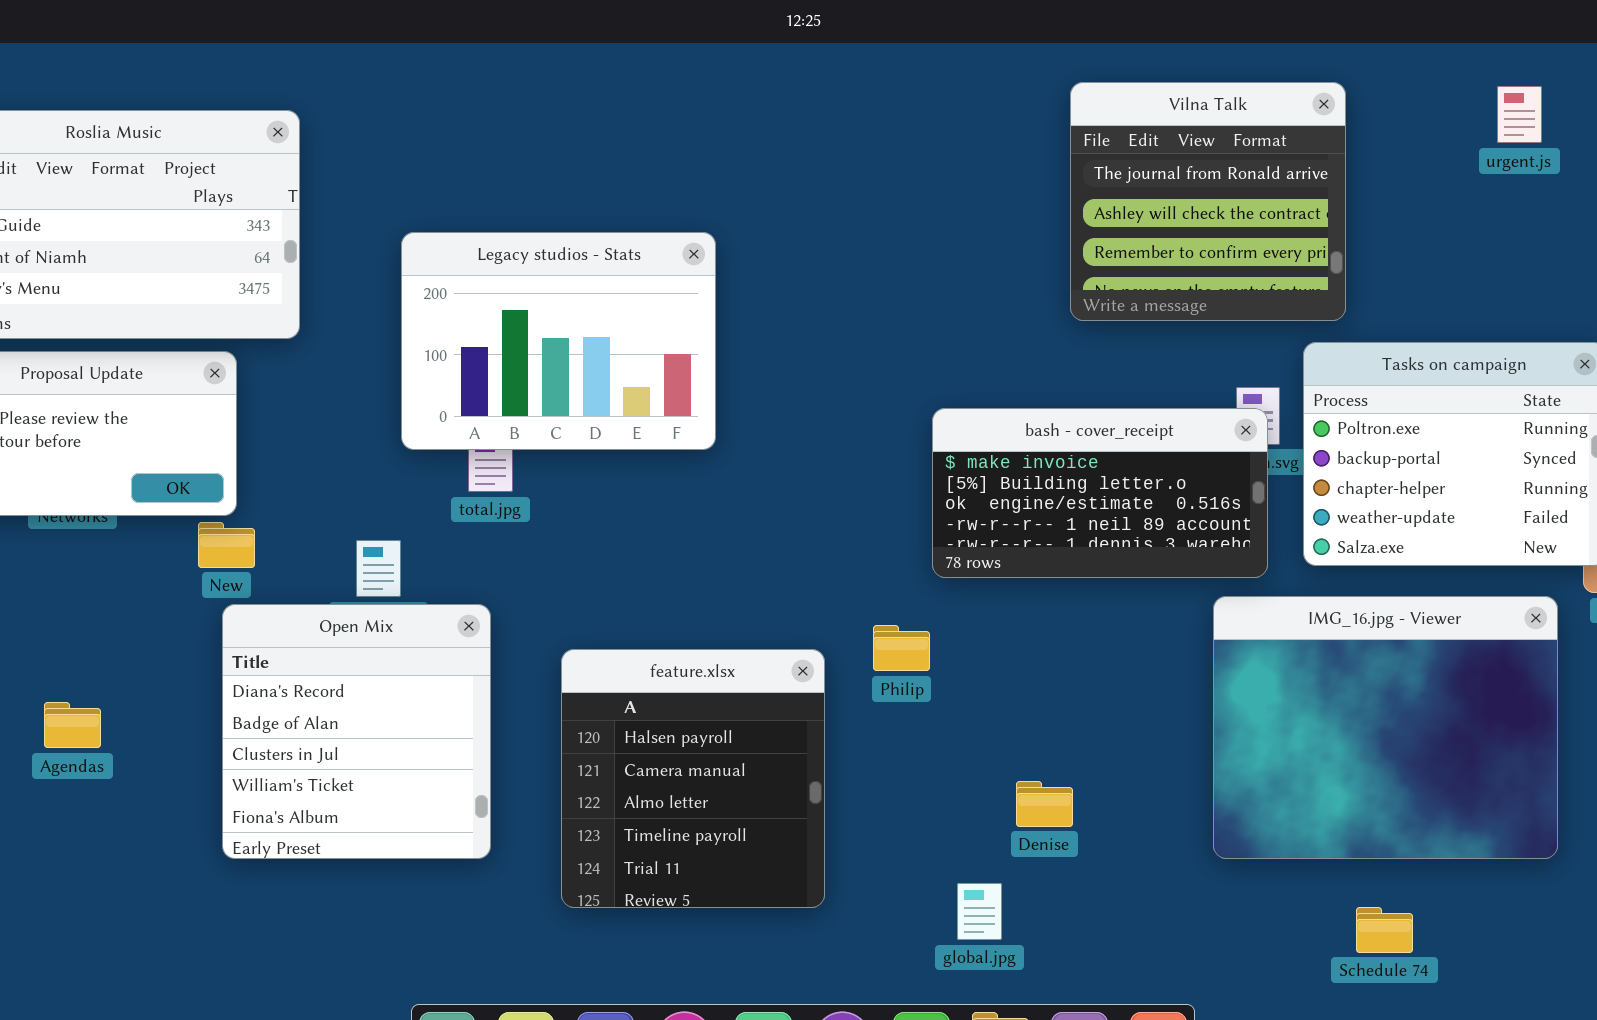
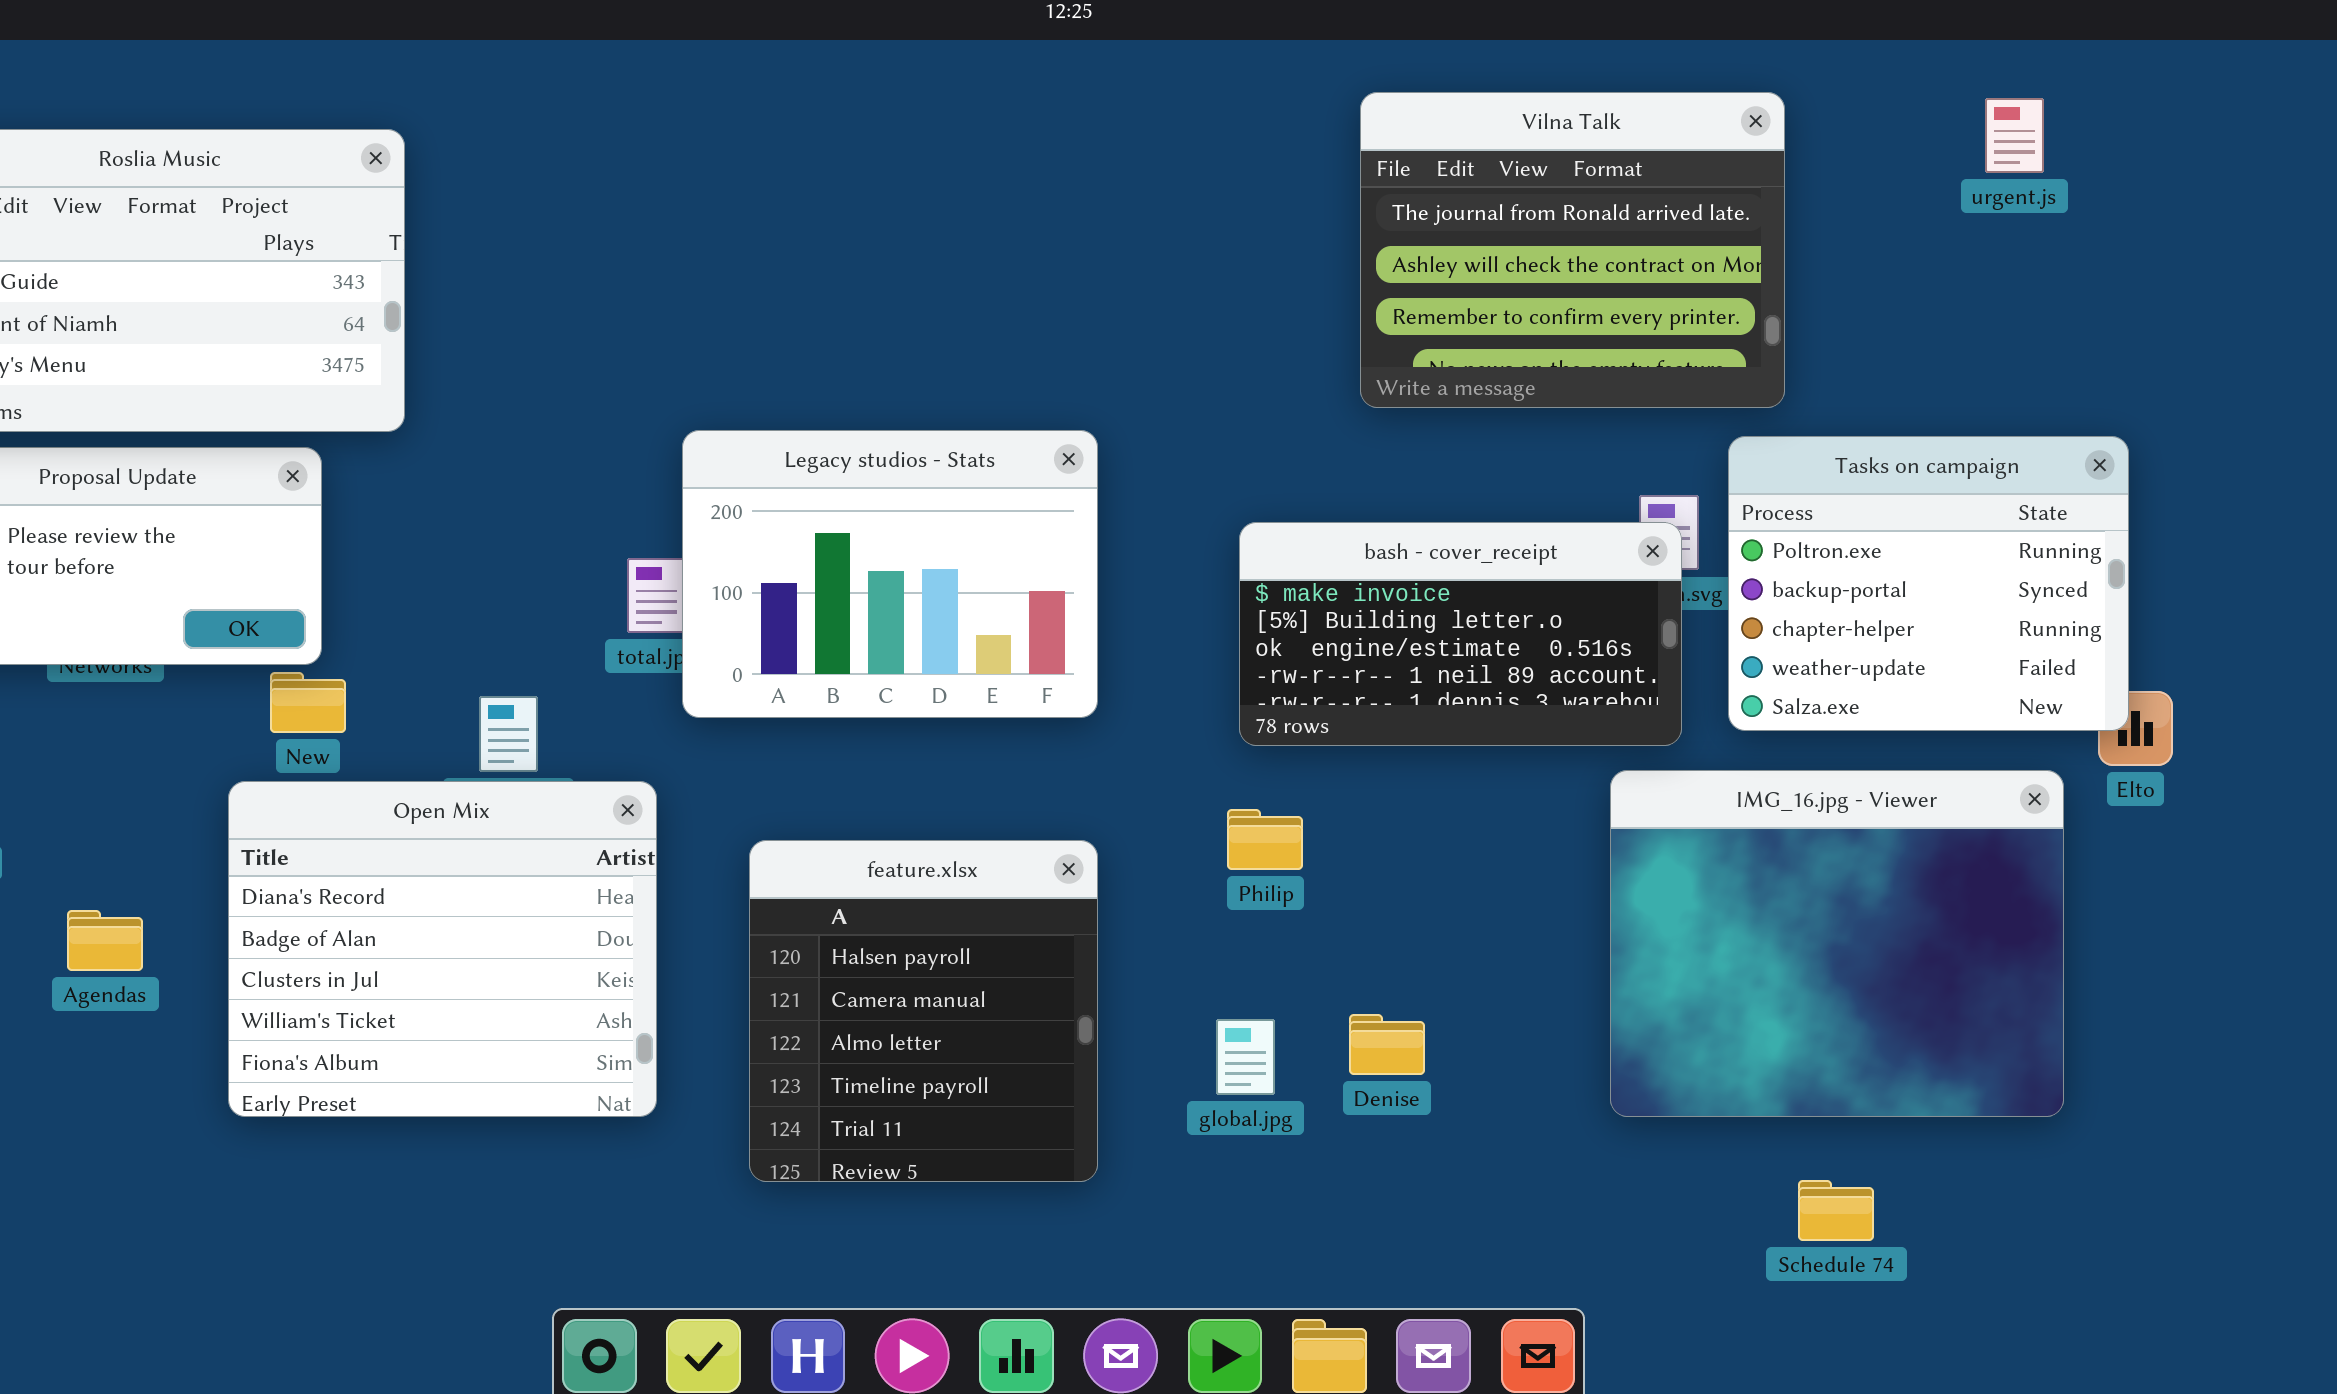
Vilna Talk: [1070,82,1346,321] -> [1360,92,1785,408], resized
Legacy studios - Stats: [401,232,716,450] -> [682,430,1098,718], moved
Open Mix: [222,604,491,859] -> [228,781,657,1117], resized
Philip: [873,625,930,671] -> [1227,809,1303,870], moved
global.jpg: [957,883,1002,940] -> [1216,1019,1275,1095], moved

